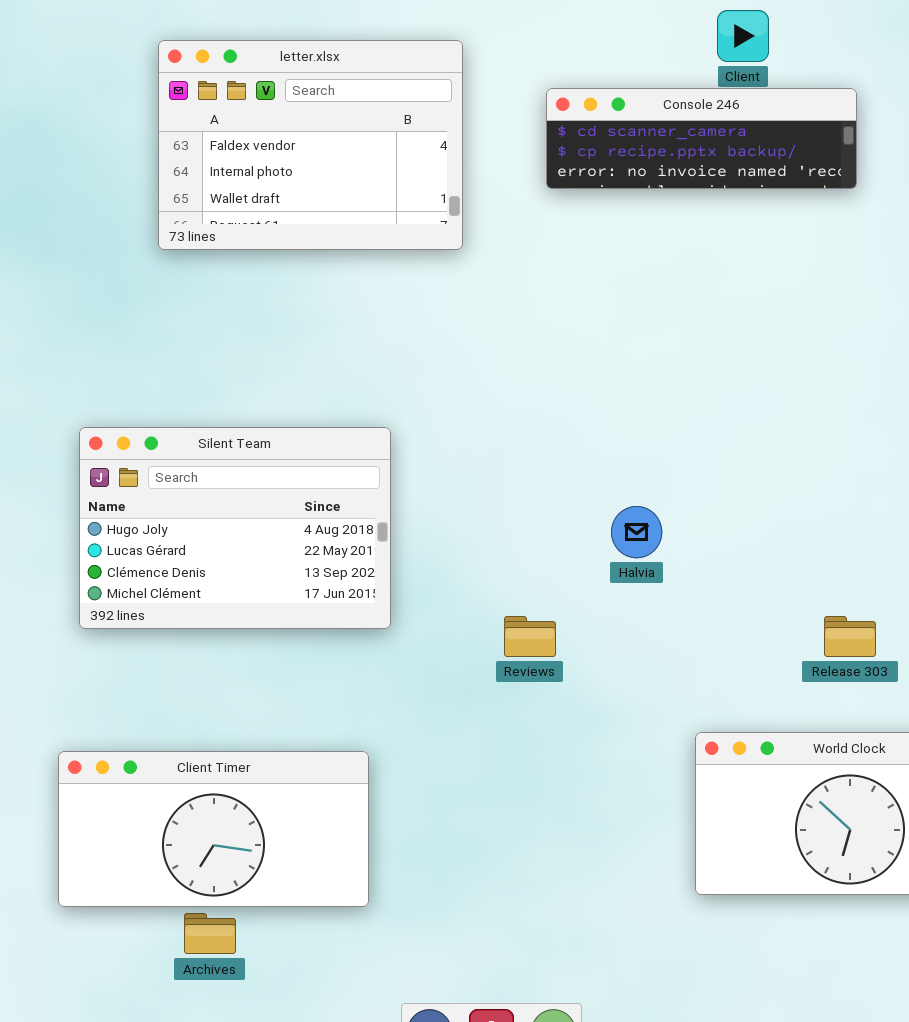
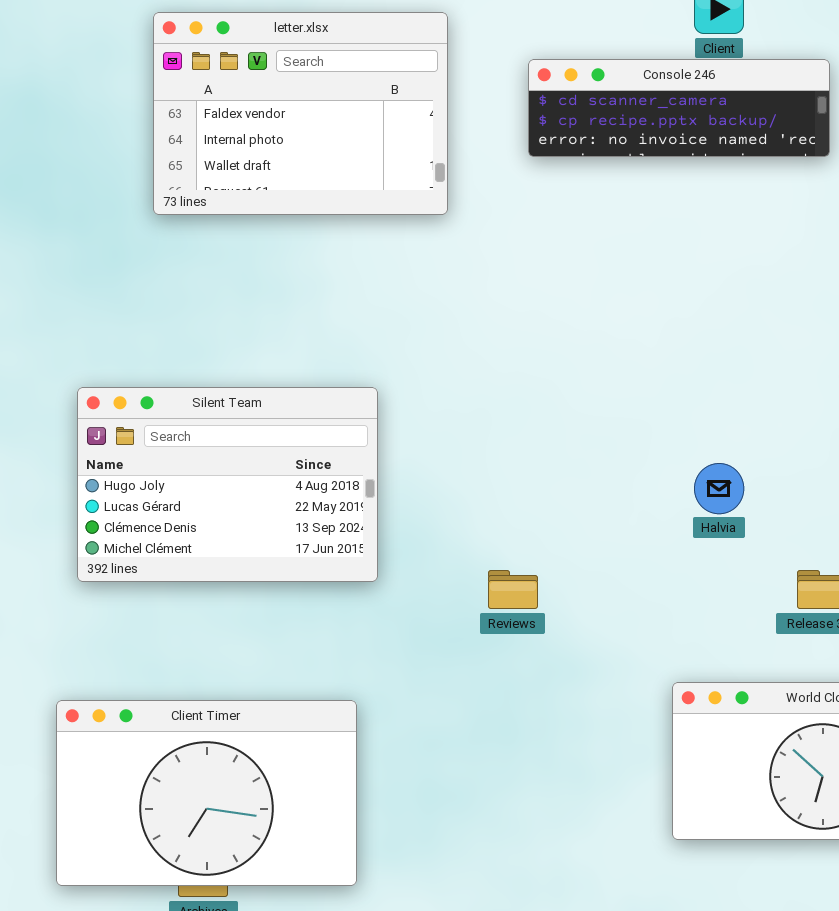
Halvia: [611,506,662,558] -> [694,463,744,514], moved
Client Timer: [58,751,369,907] -> [56,700,357,886], resized

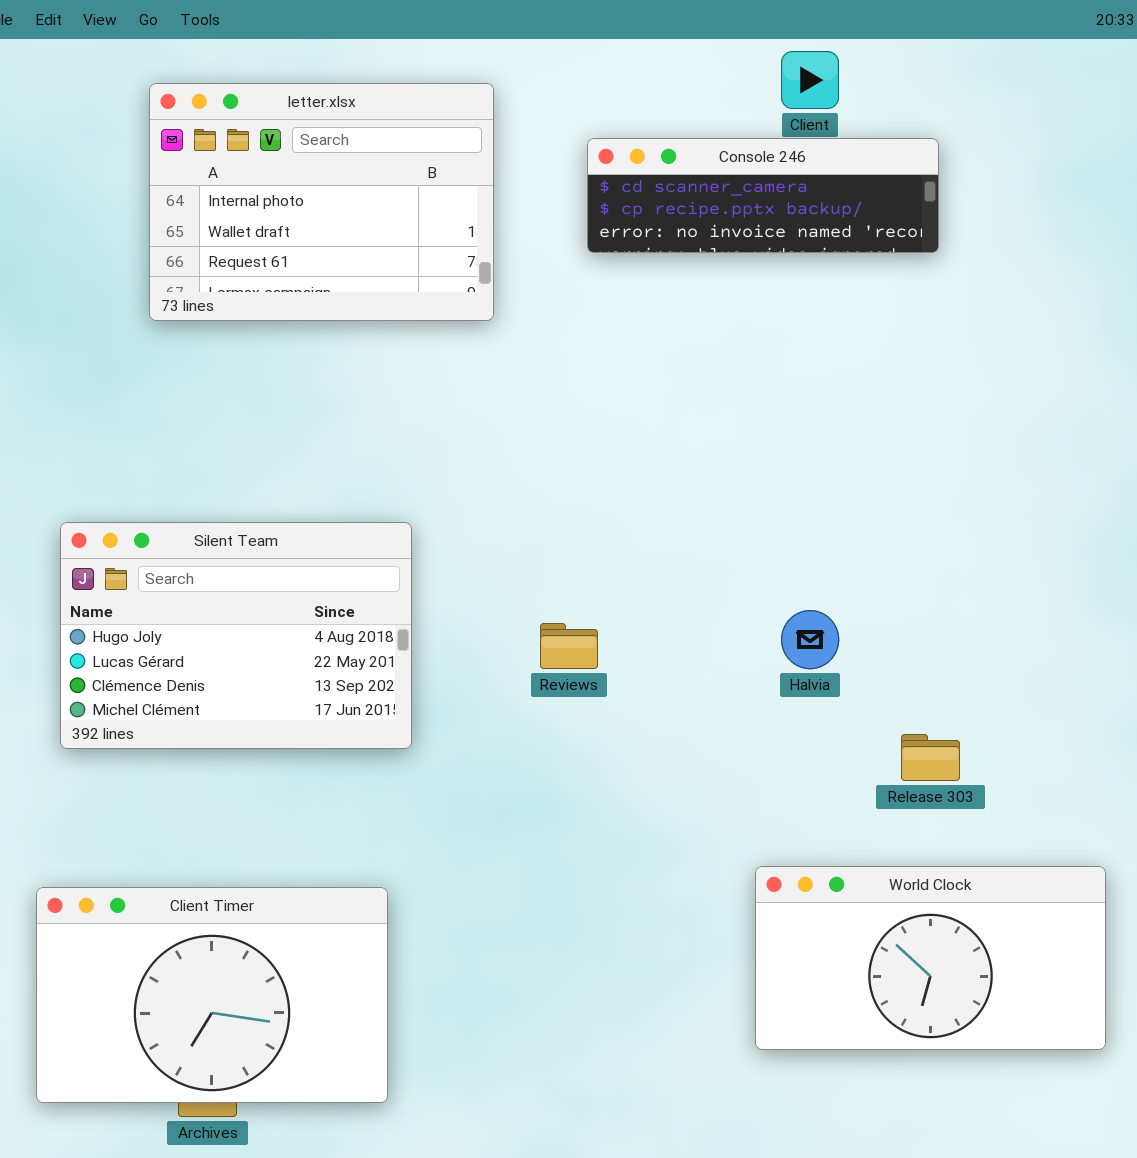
letter.xlsx: [153,12,448,215] -> [149,83,494,321], scrolled down 1 row
Reviews: [488,570,538,609] -> [540,623,598,669], moved

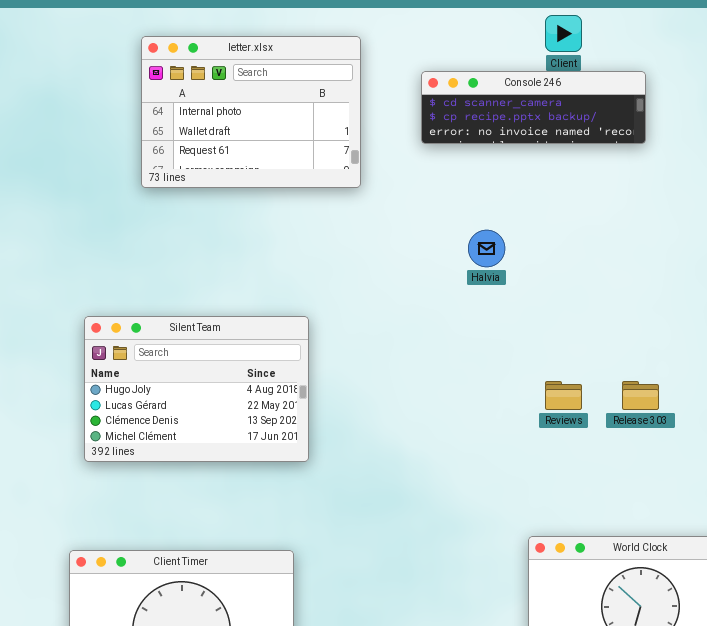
Halvia: [781,610,839,669] -> [468,230,505,267], moved
Reviews: [540,623,598,669] -> [545,381,582,410], moved
Release 303: [901,734,960,781] -> [622,381,659,410], moved

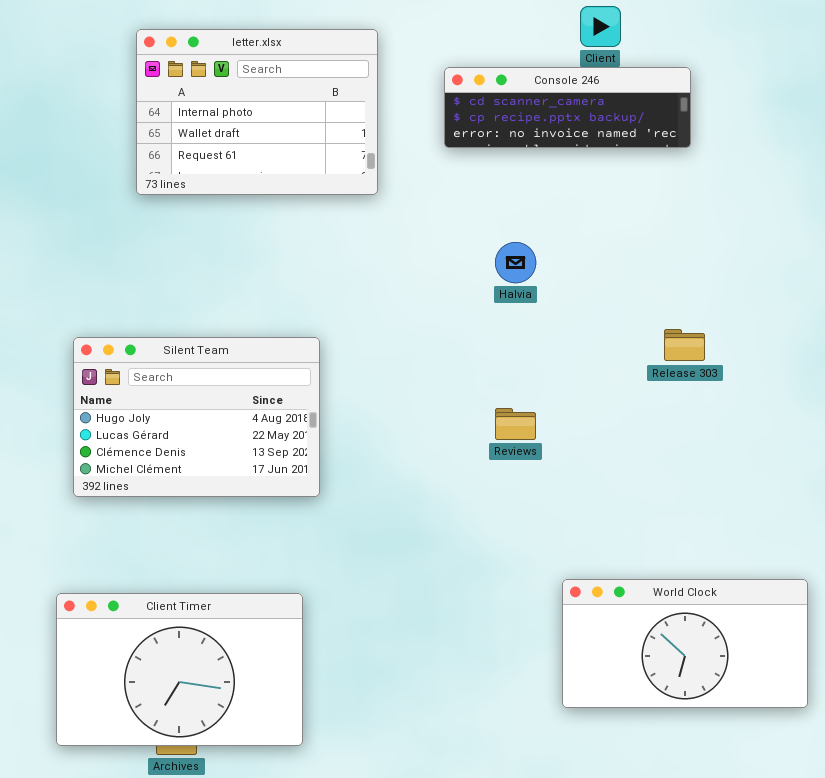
Reviews: [545,381,582,410] -> [495,408,536,440], moved
Release 303: [622,381,659,410] -> [664,329,705,361], moved

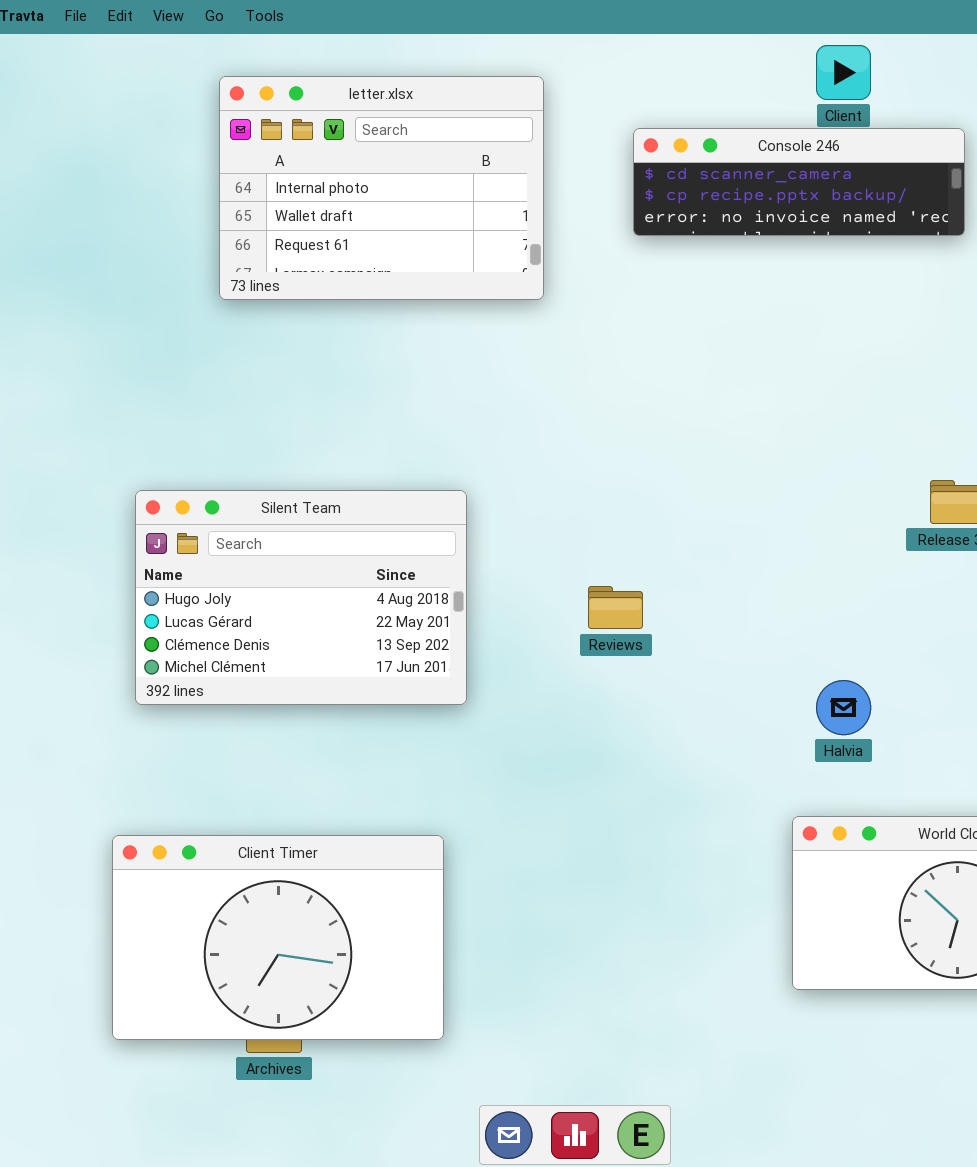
Halvia: [495,242,536,283] -> [816,680,871,735], moved
Reviews: [495,408,536,440] -> [588,586,643,629], moved

